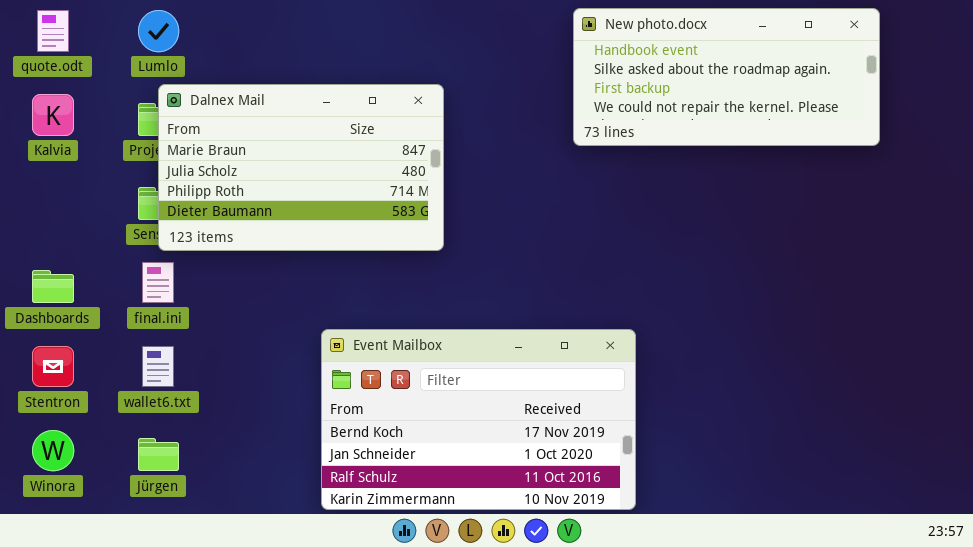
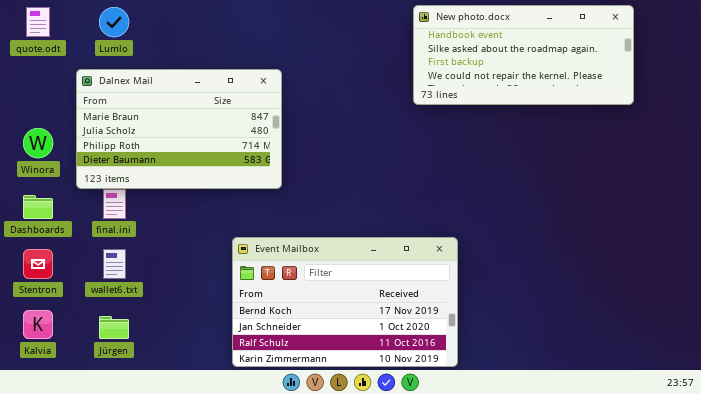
Dalnex Mail: [158,84,444,251] -> [76,69,282,189], moved
Kalvia: [32,94,74,136] -> [23,310,53,339], moved
Winora: [32,430,74,471] -> [23,128,53,158], moved

